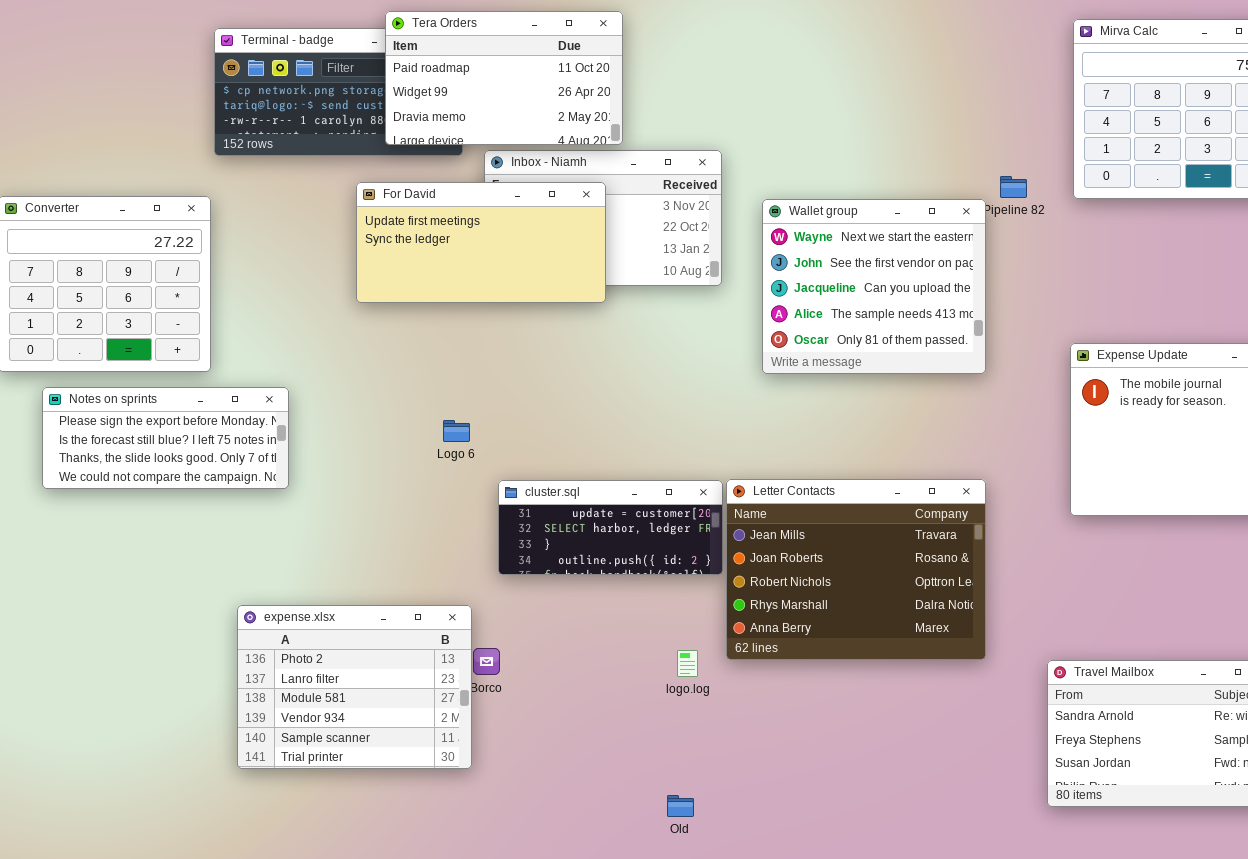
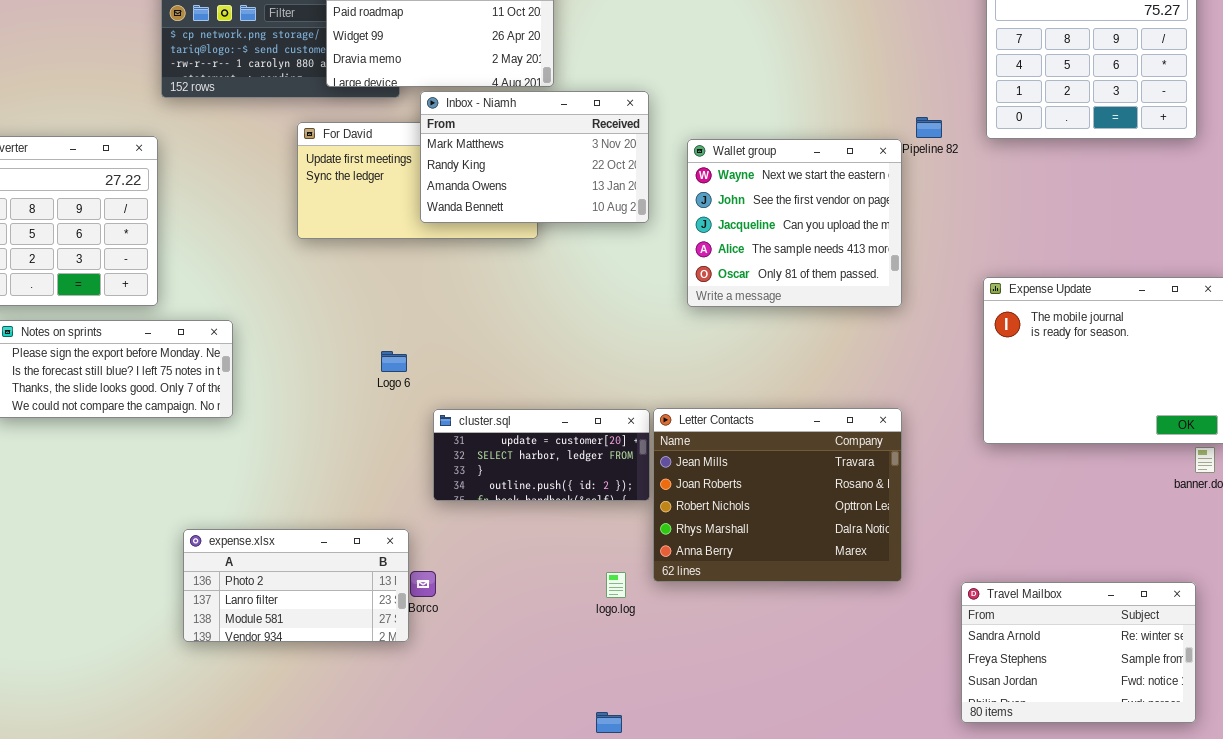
Inbox - Niamh: [484,150,722,286] -> [420,91,649,223], raised
expense.xlsx: [237,605,472,769] -> [183,529,409,642], resized

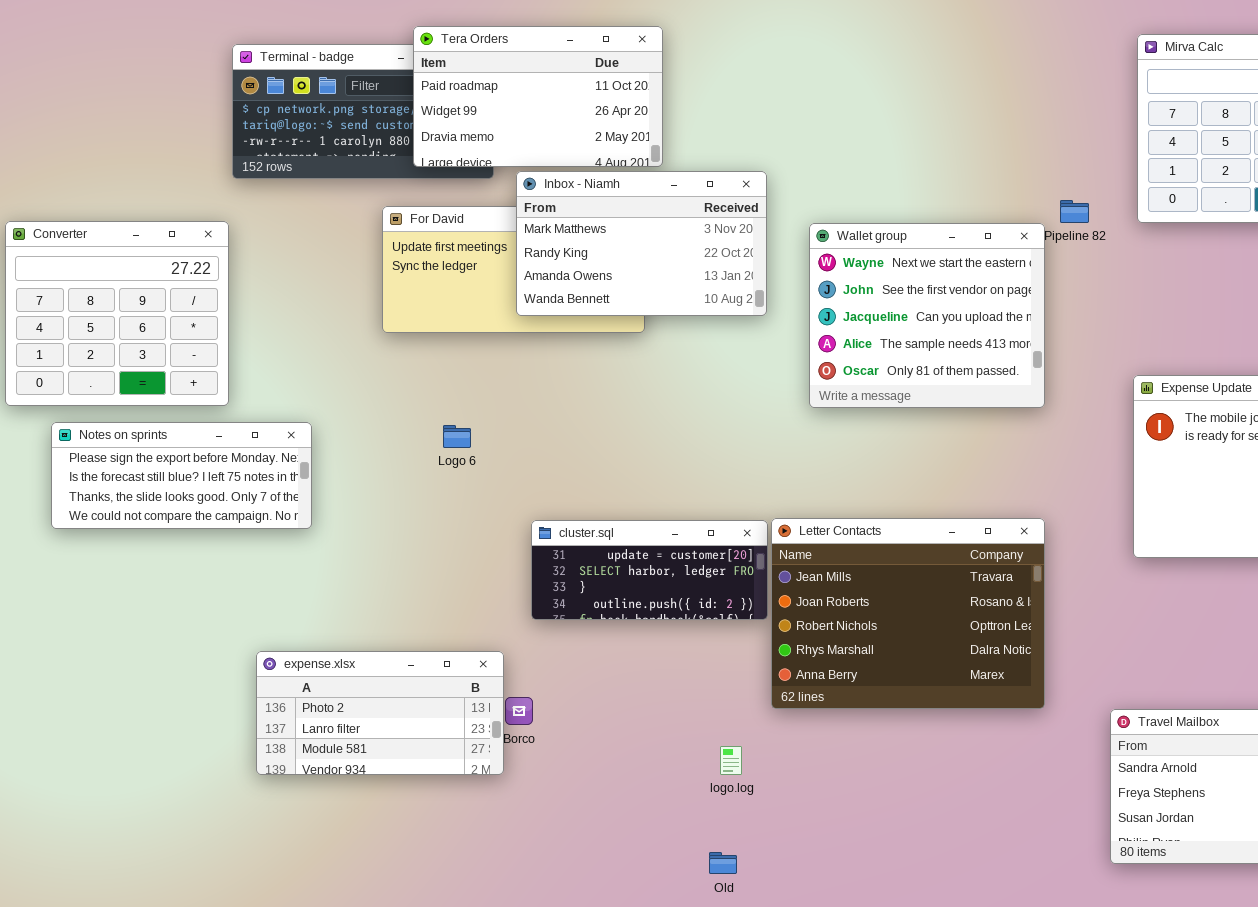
Logo 6: [381,351,407,372] -> [443,425,471,448], moved
logo.log: [606,572,626,598] -> [720,746,742,775], moved

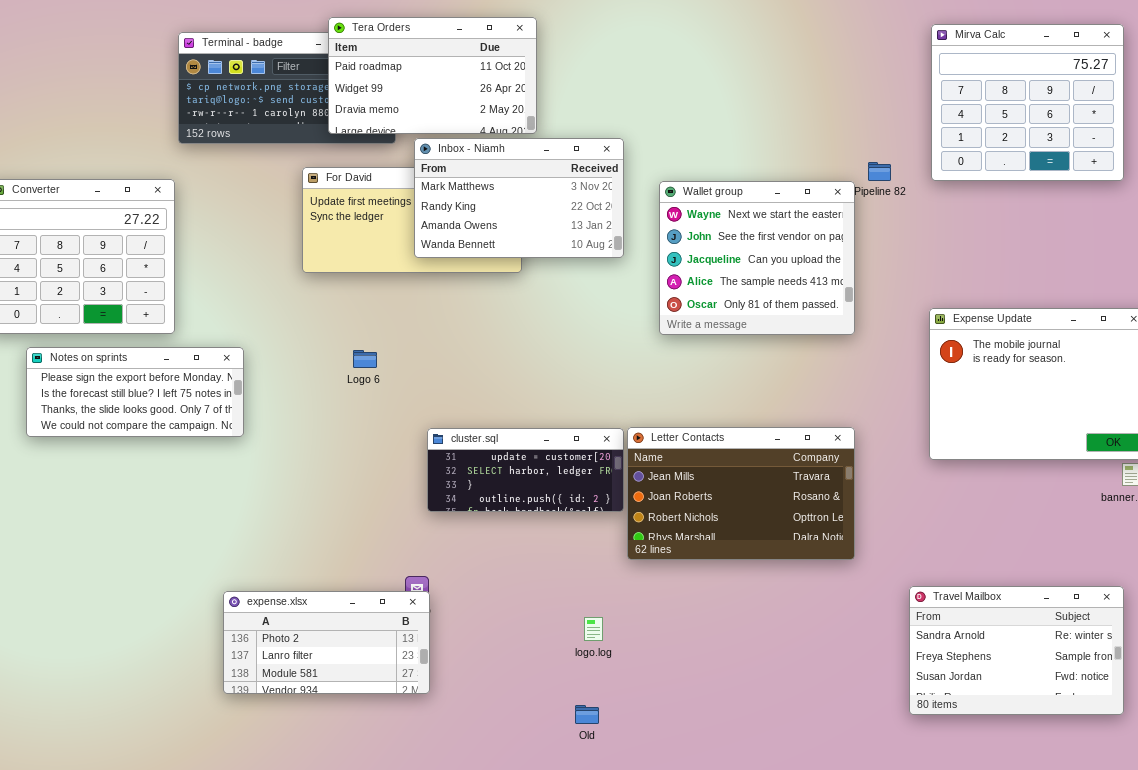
Letter Contacts: [771,518,1045,709] -> [627,427,855,560], resized
expense.xlsx: [256,651,504,775] -> [223,591,430,694], moved

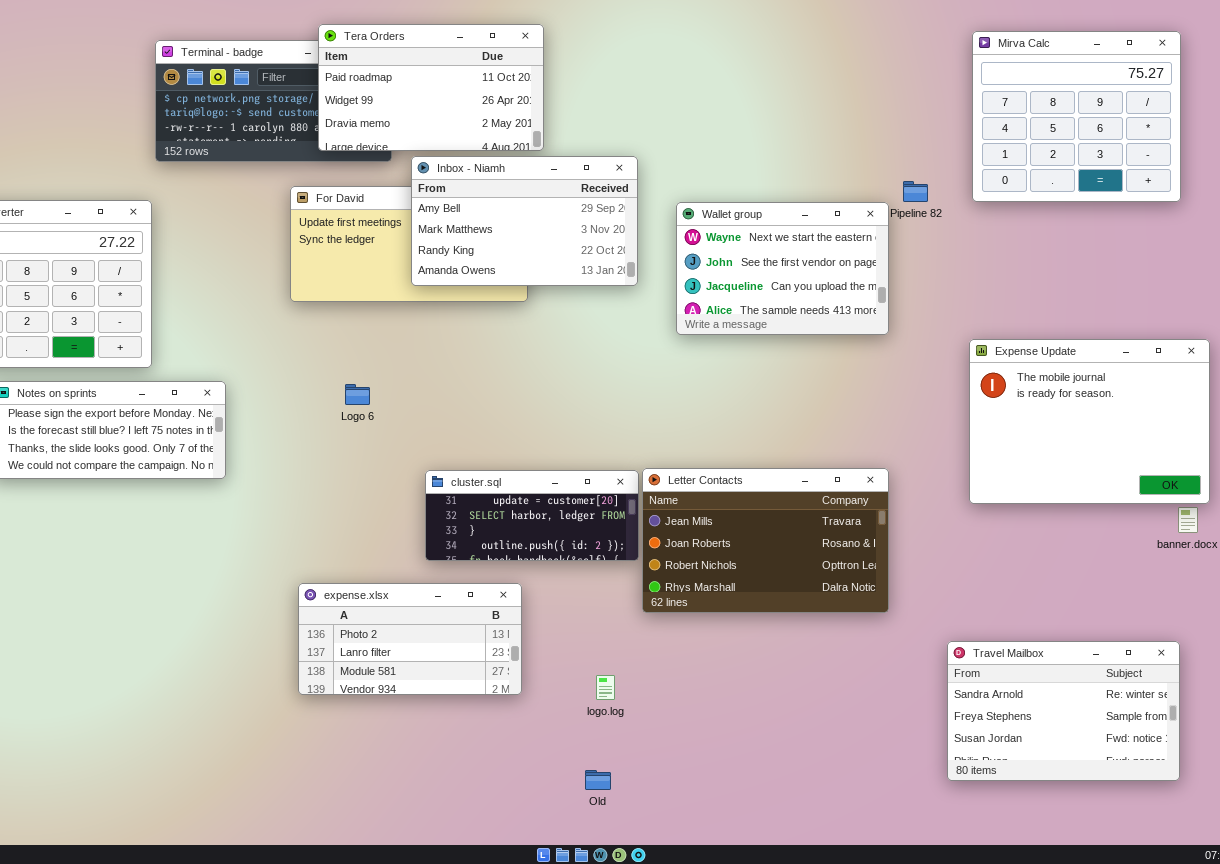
Inbox - Niamh: [414,138,624,258] -> [411,156,638,286], scrolled up 1 row
Wallet group: [659,181,855,335] -> [676,202,889,335], resized
expense.xlsx: [223,591,430,694] -> [298,583,522,695], moved

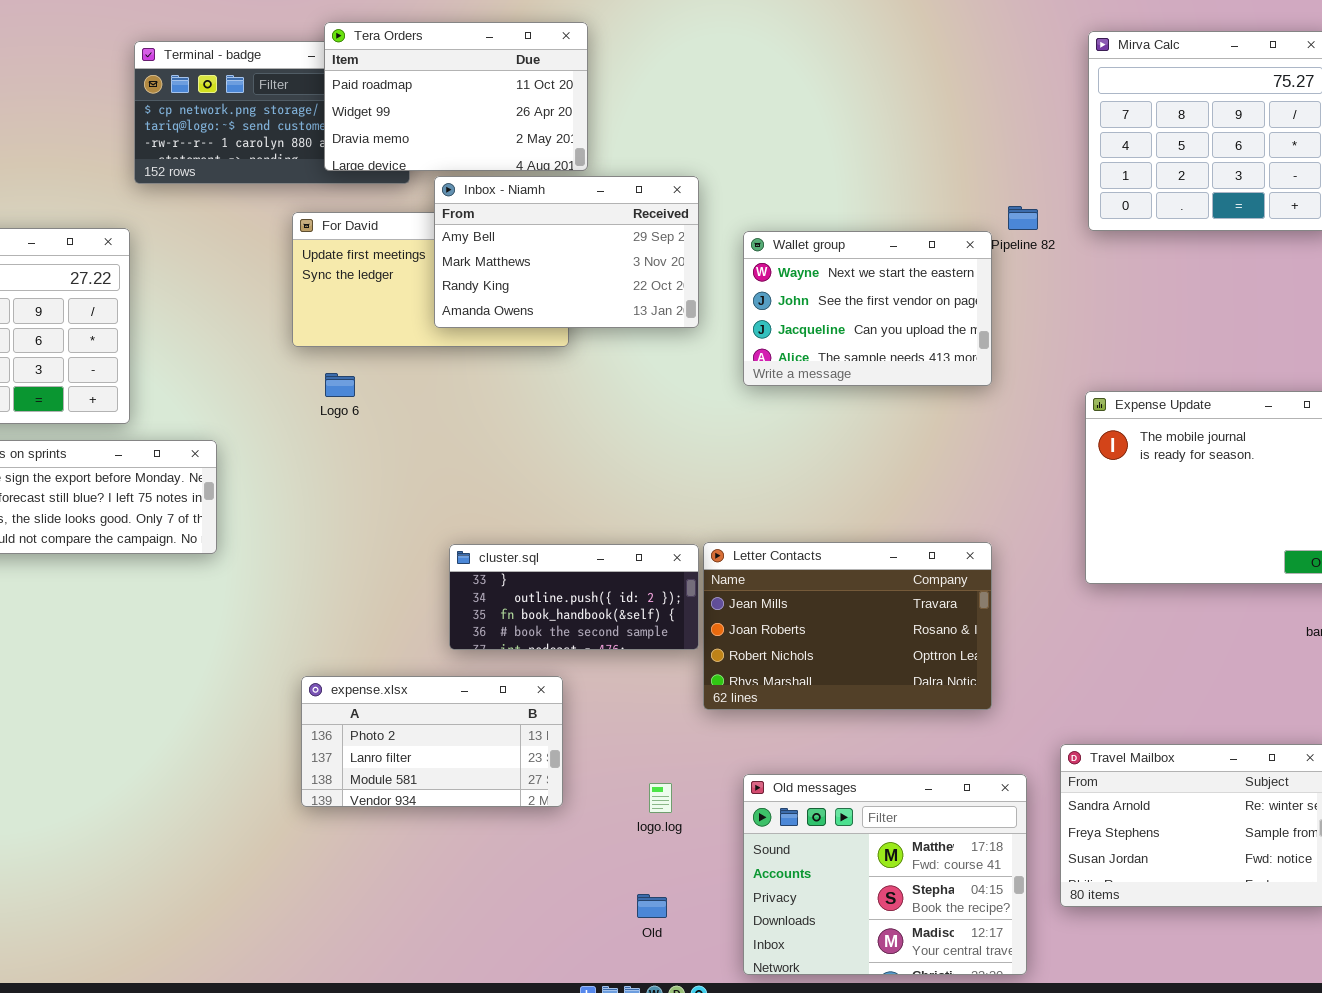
Logo 6: [345,384,370,405] -> [325,373,355,397], moved
cluster.sql: [425,470,639,561] -> [449,544,699,650], scrolled down 2 rows
Old messages: none -> [743,774,1027,975], opened

